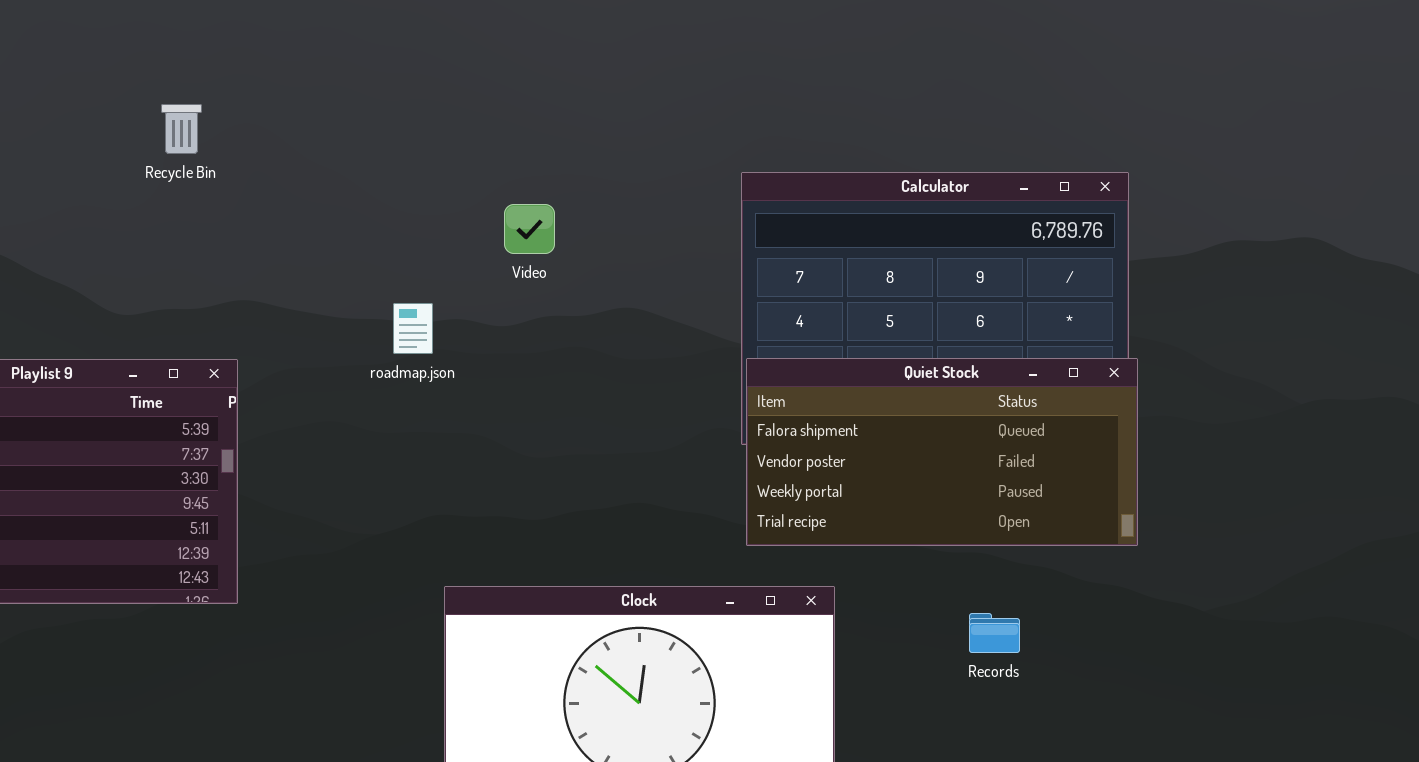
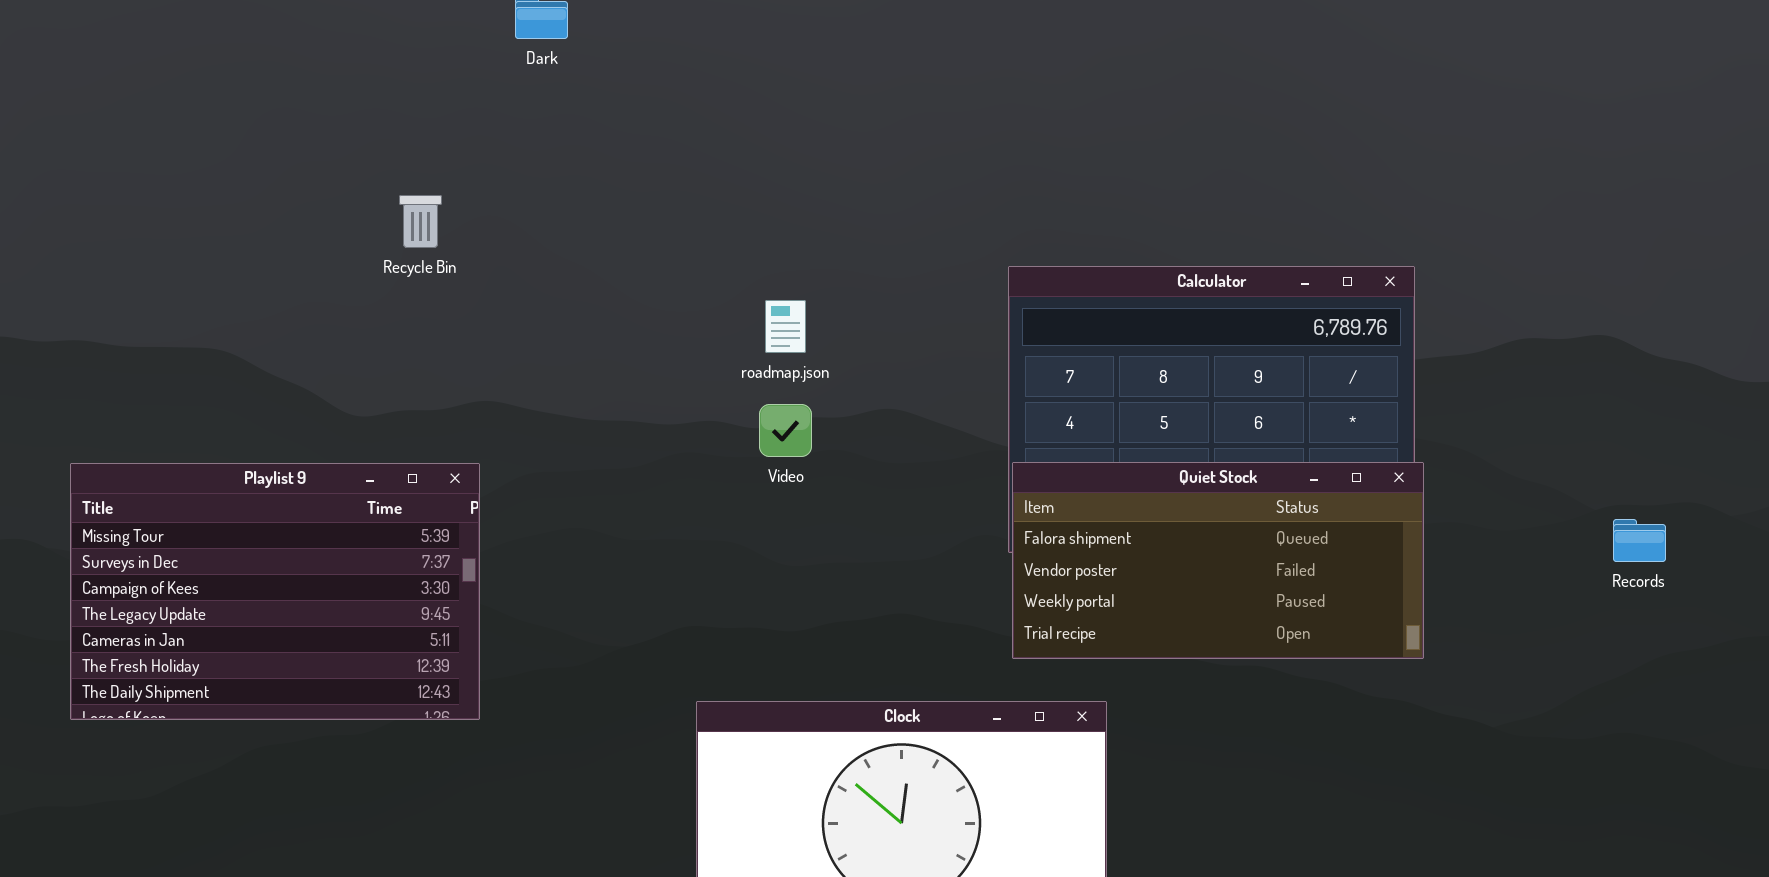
Video: [504,204,555,254] -> [759,404,812,457], moved
roadmap.json: [393,303,433,354] -> [765,300,806,353], moved
Records: [969,613,1020,653] -> [1613,519,1666,562], moved

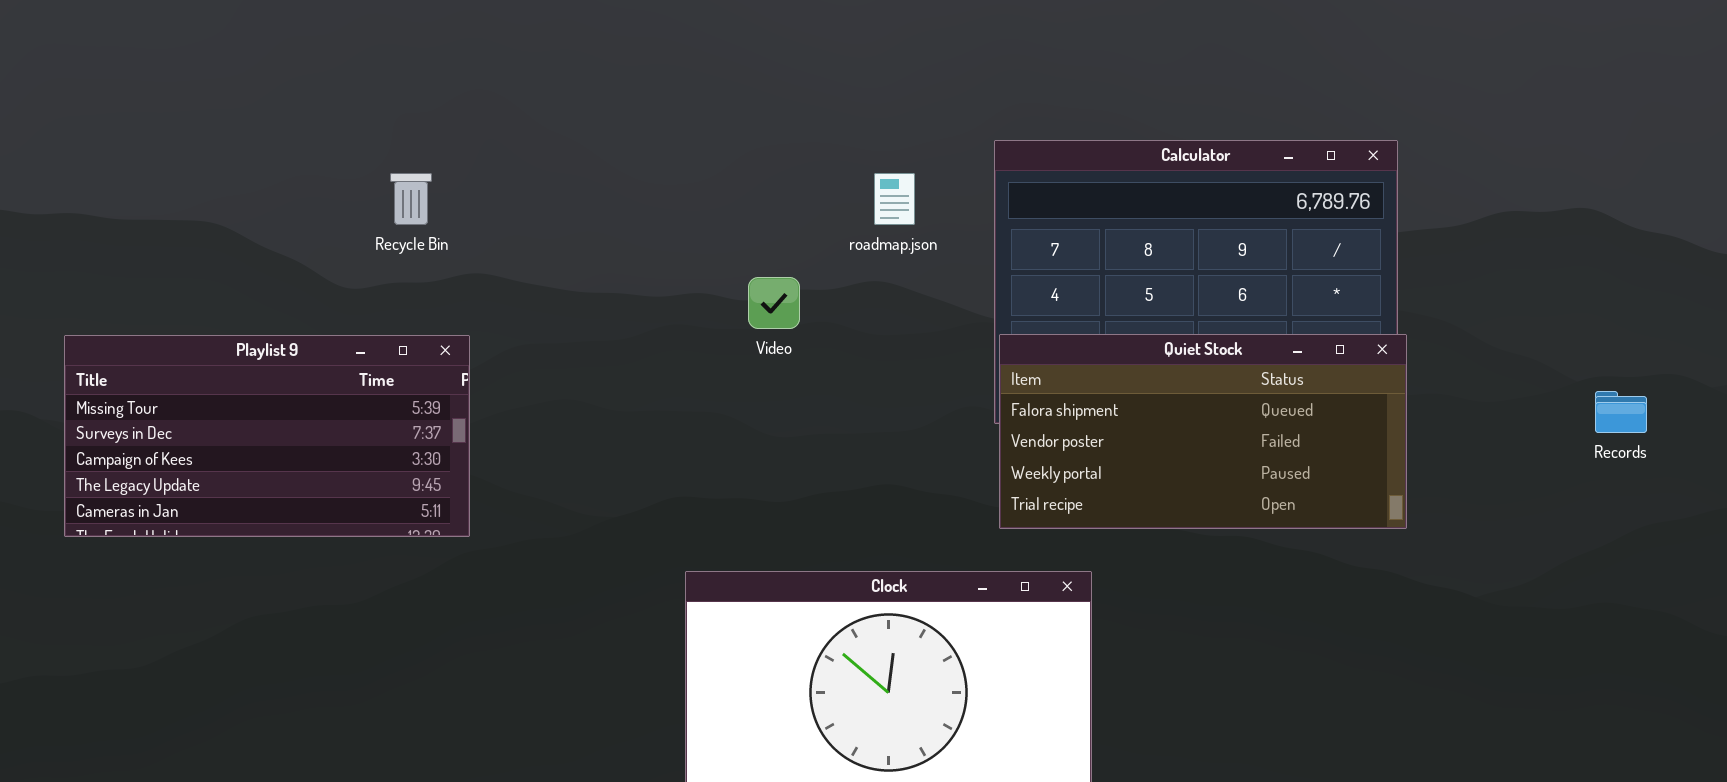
Recycle Bin: [399,195,442,248] -> [390,173,432,225], moved
roadmap.json: [765,300,806,353] -> [874,173,915,225], moved
Playlist 9: [70,463,480,720] -> [64,335,470,537], resized

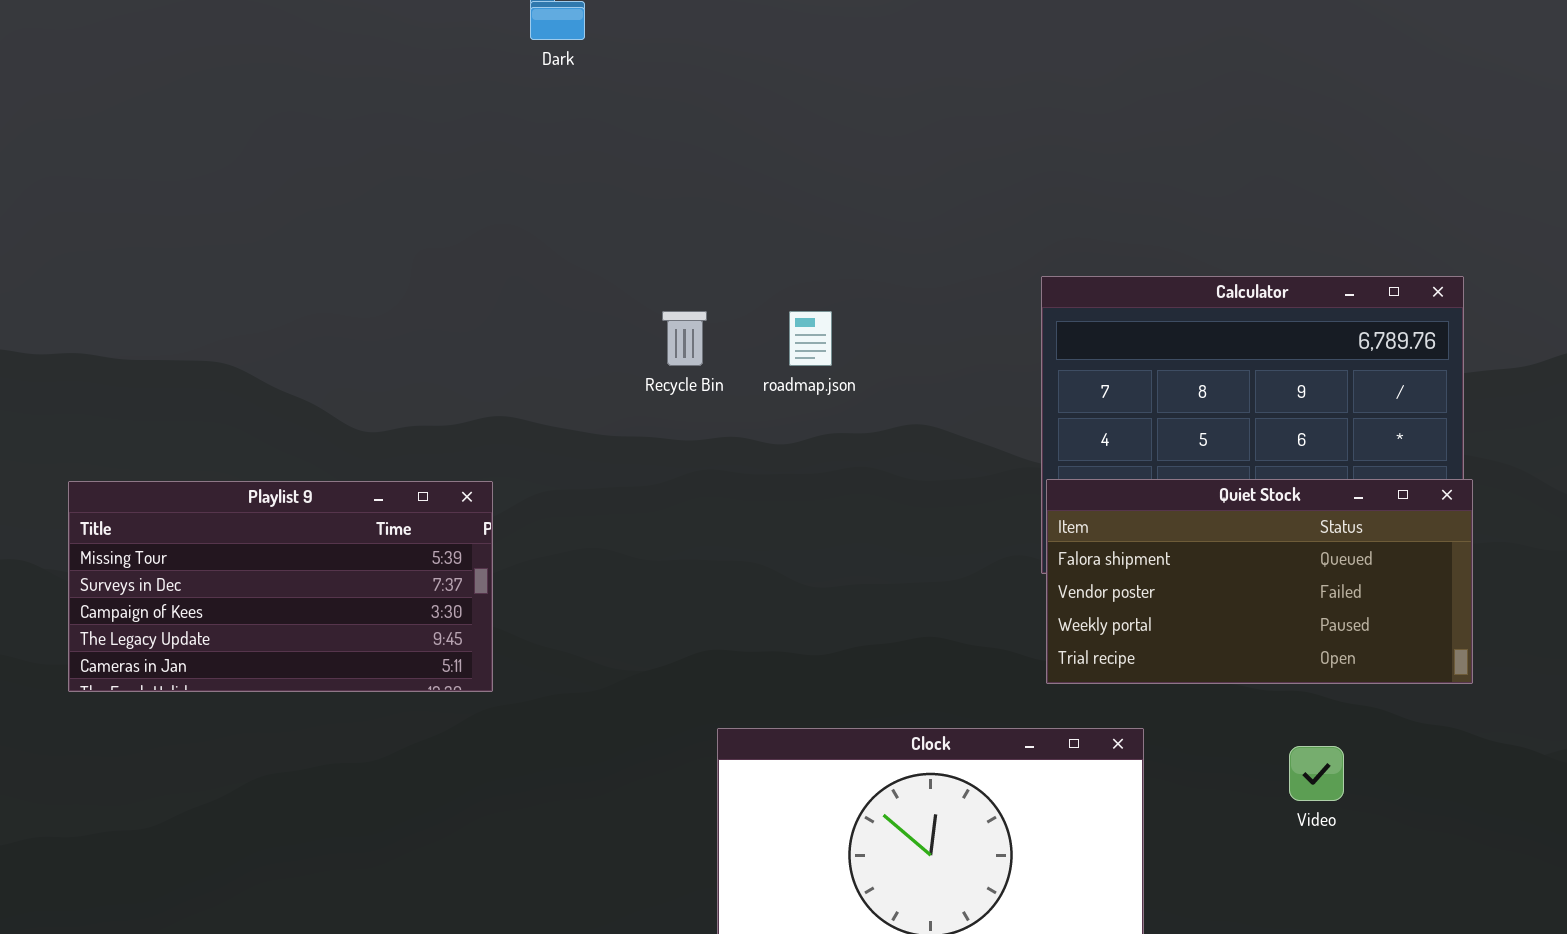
Recycle Bin: [390,173,432,225] -> [662,311,707,366], moved
roadmap.json: [874,173,915,225] -> [789,311,832,366], moved
Video: [748,277,800,329] -> [1289,746,1344,801], moved

